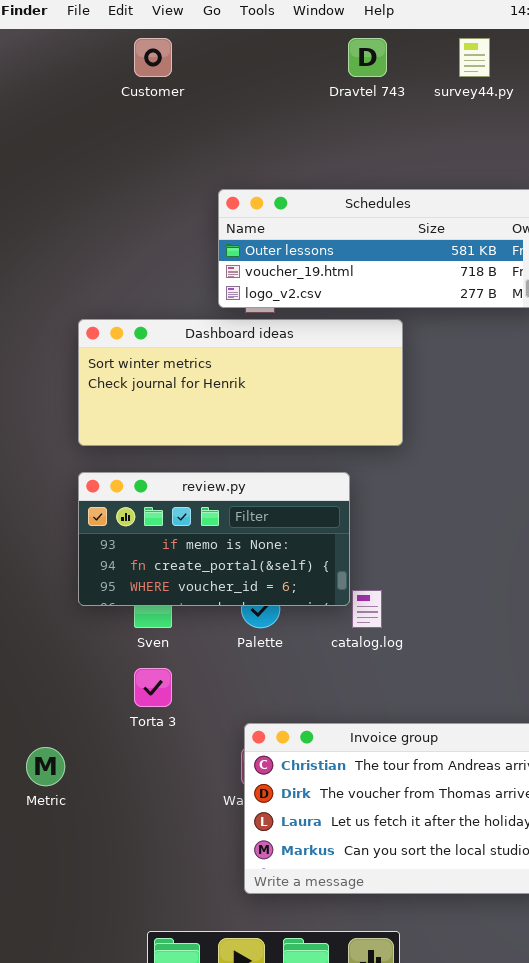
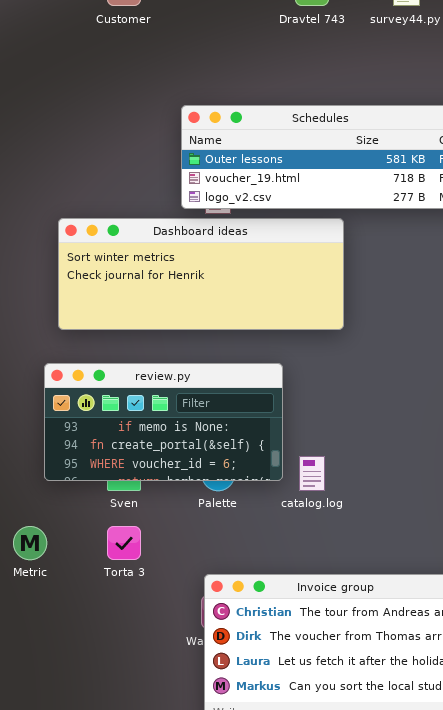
review.py: [78,472,350,606] -> [44,363,283,481], moved
Metric: [26,747,65,786] -> [13,526,47,560], moved

